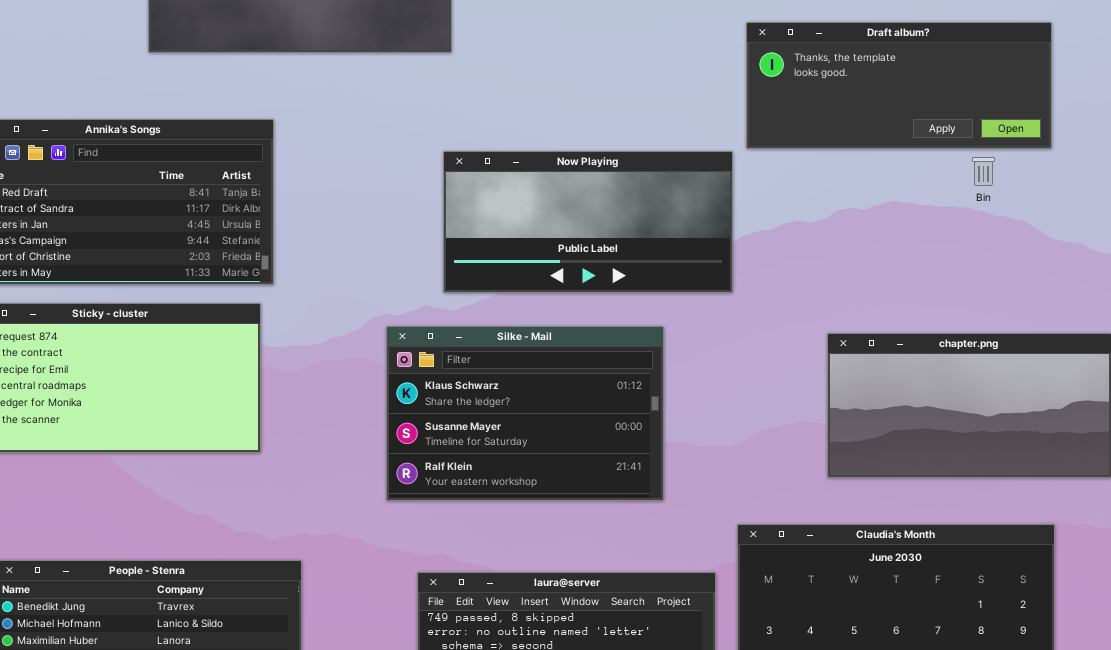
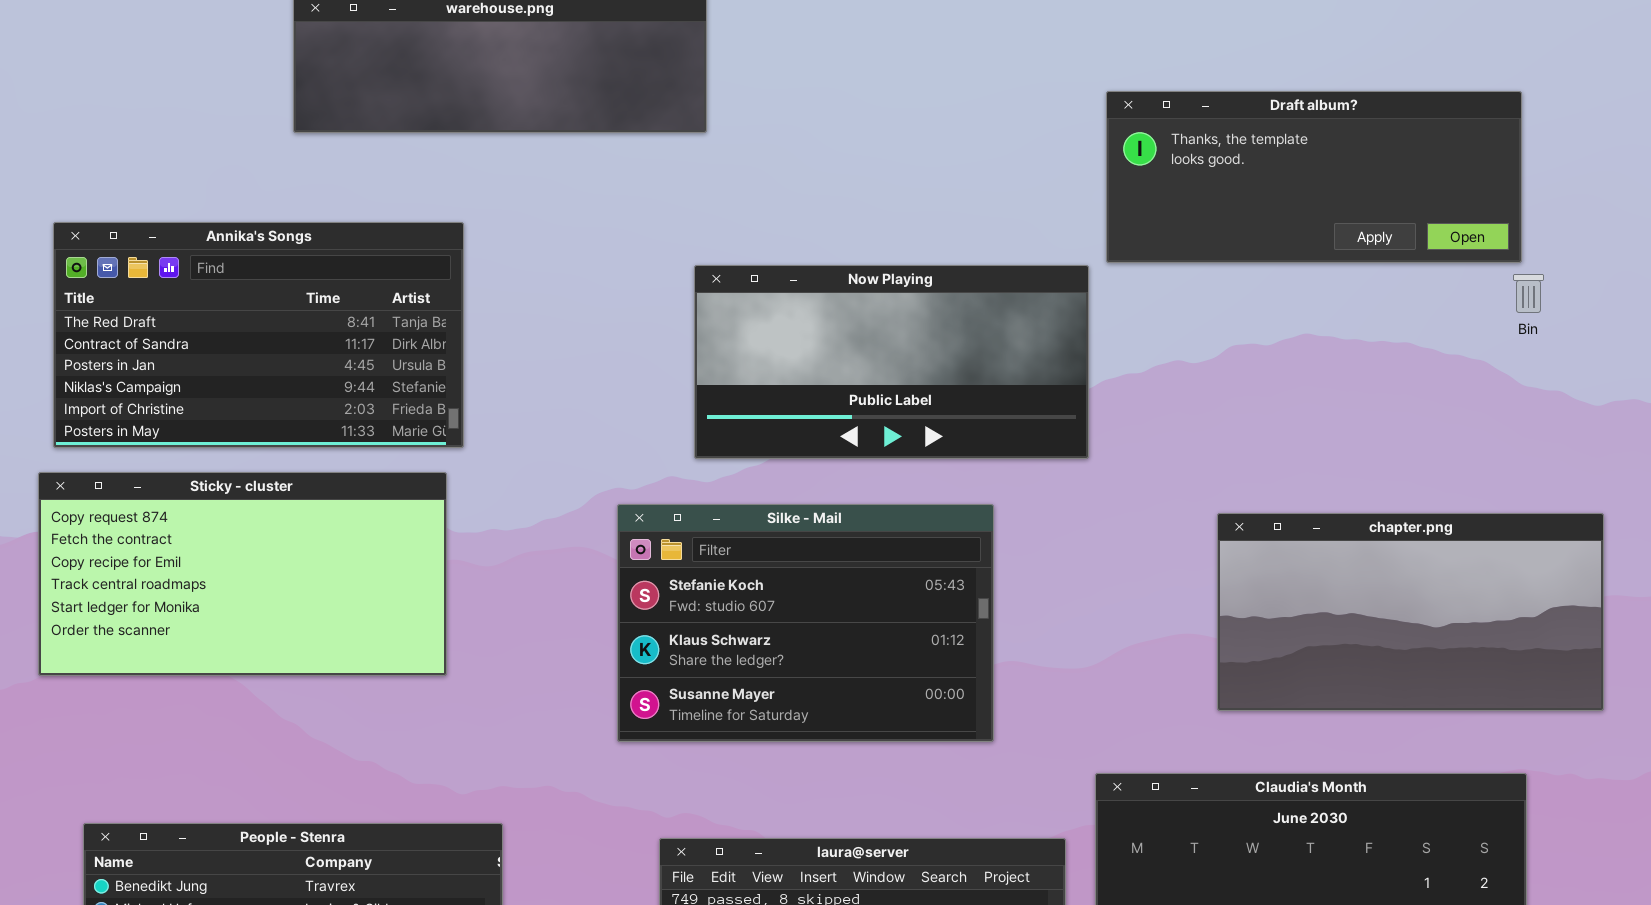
Bin: [972,157,995,186] -> [1513,274,1544,313], moved
Silke - Mail: [386,326,664,501] -> [617,504,994,742], scrolled up 1 row

